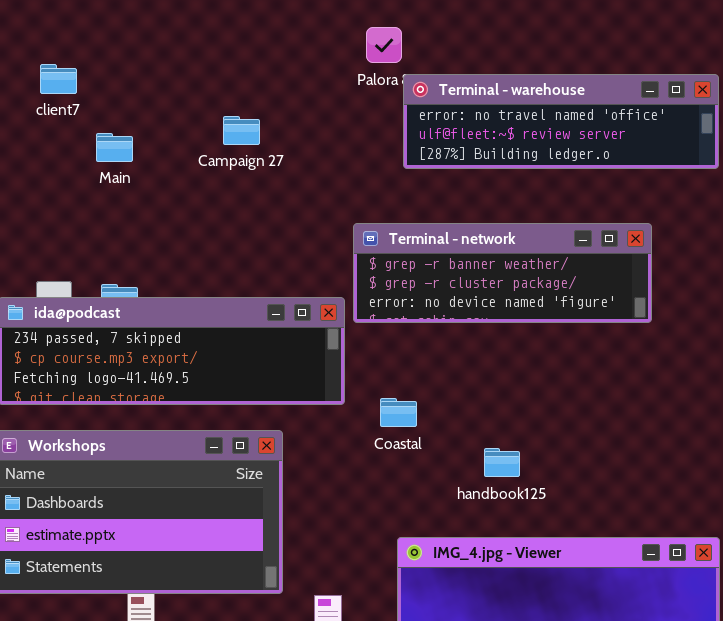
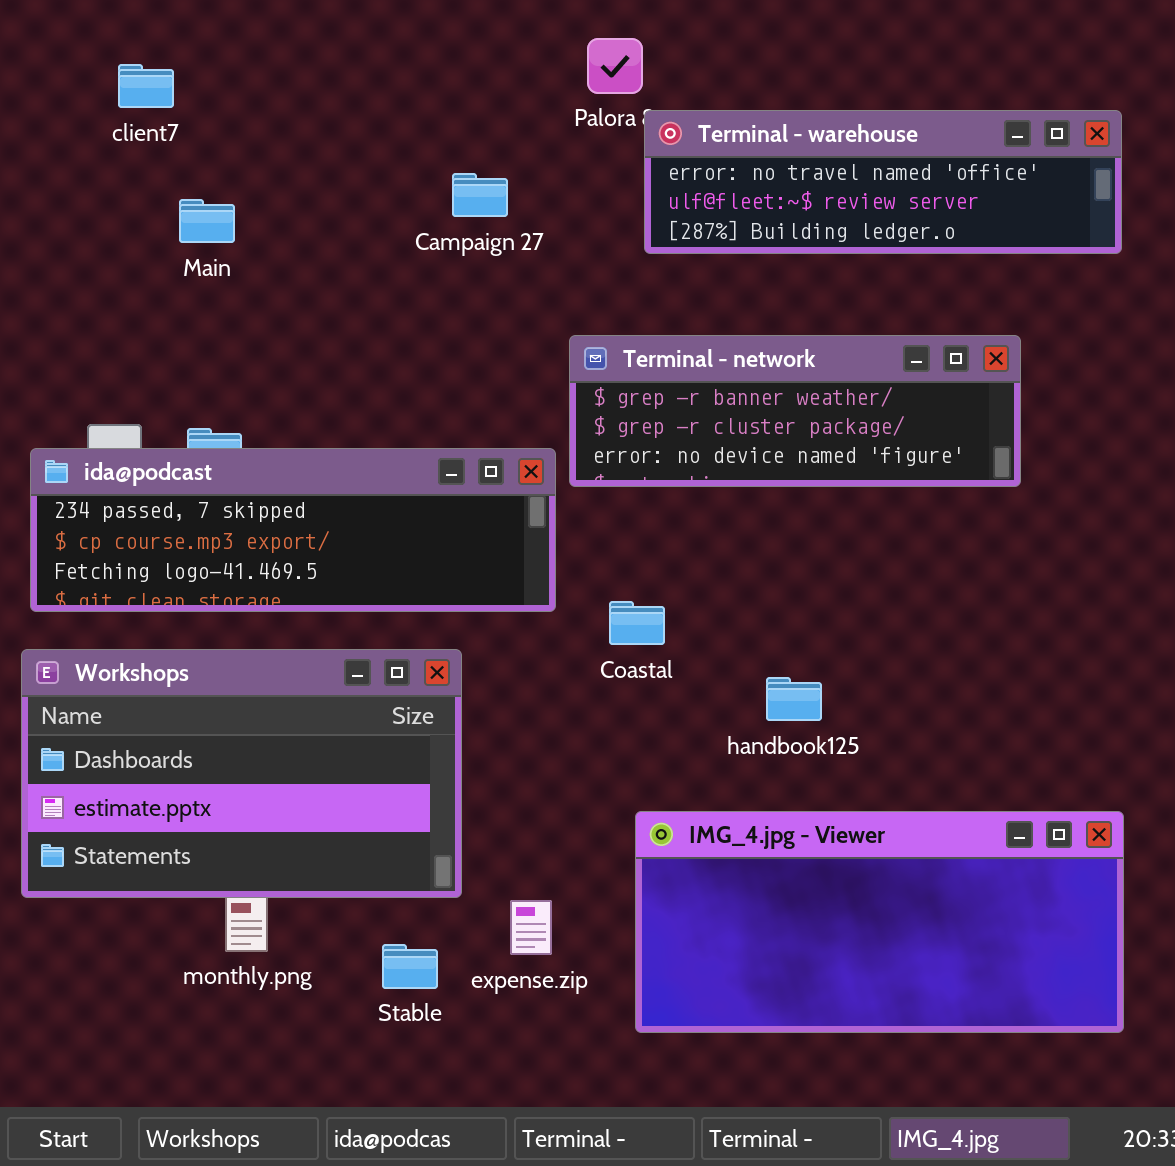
client7: [40,64,77,94] -> [118,64,174,108], moved
Campaign 27: [223,116,260,145] -> [452,173,508,217], moved

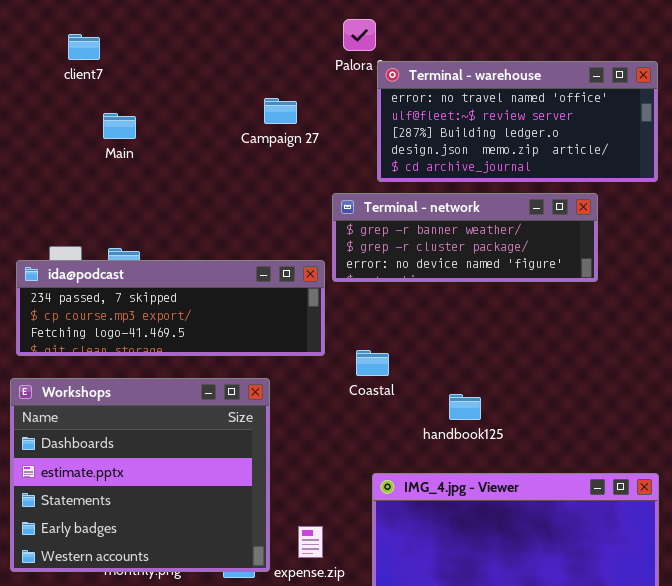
Terminal - warehouse: [644,110,1122,254] -> [377,61,658,182], resized
Workshops: [21,649,462,898] -> [10,378,270,572], resized

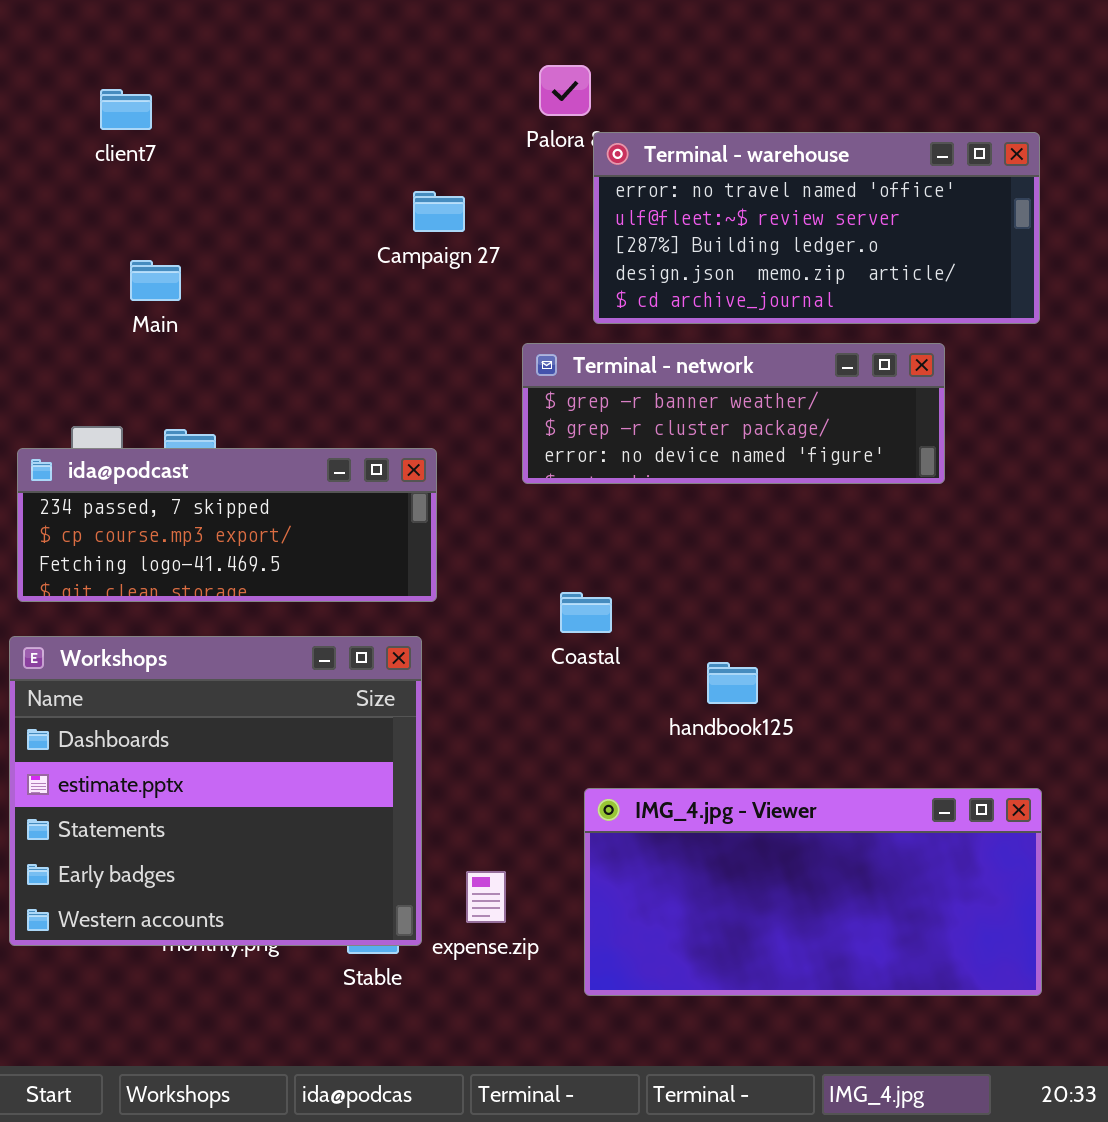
Main: [103,113,136,139] -> [130,260,181,301], moved
ida@podcast: [16,260,325,356] -> [17,448,437,602], resized

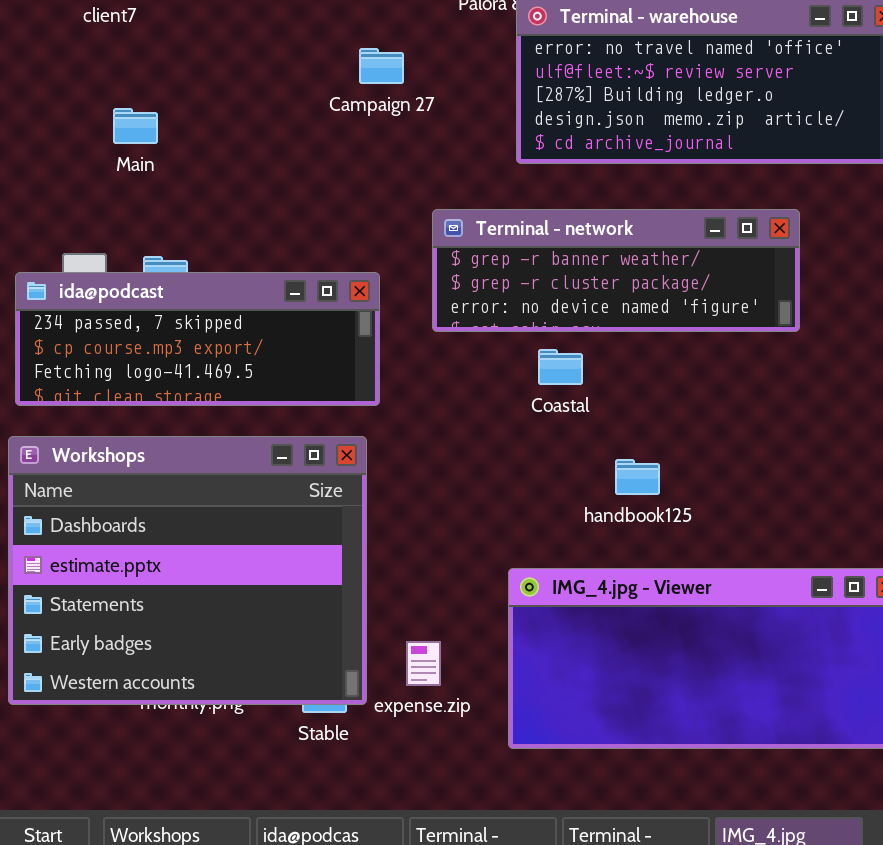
Terminal - network: [522,343,945,484] -> [432,209,800,332], moved
Coastal: [560,592,612,633] -> [538,349,583,385], moved

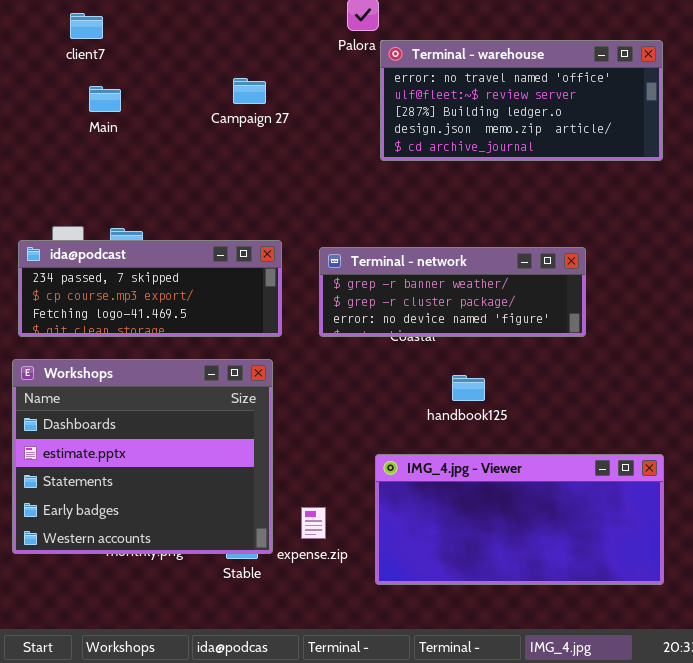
Campaign 27: [359,48,404,84] -> [233,78,266,104], moved
Main: [113,108,158,144] -> [89,86,121,112], moved
Terminal - network: [432,209,800,332] -> [319,247,586,337], moved

